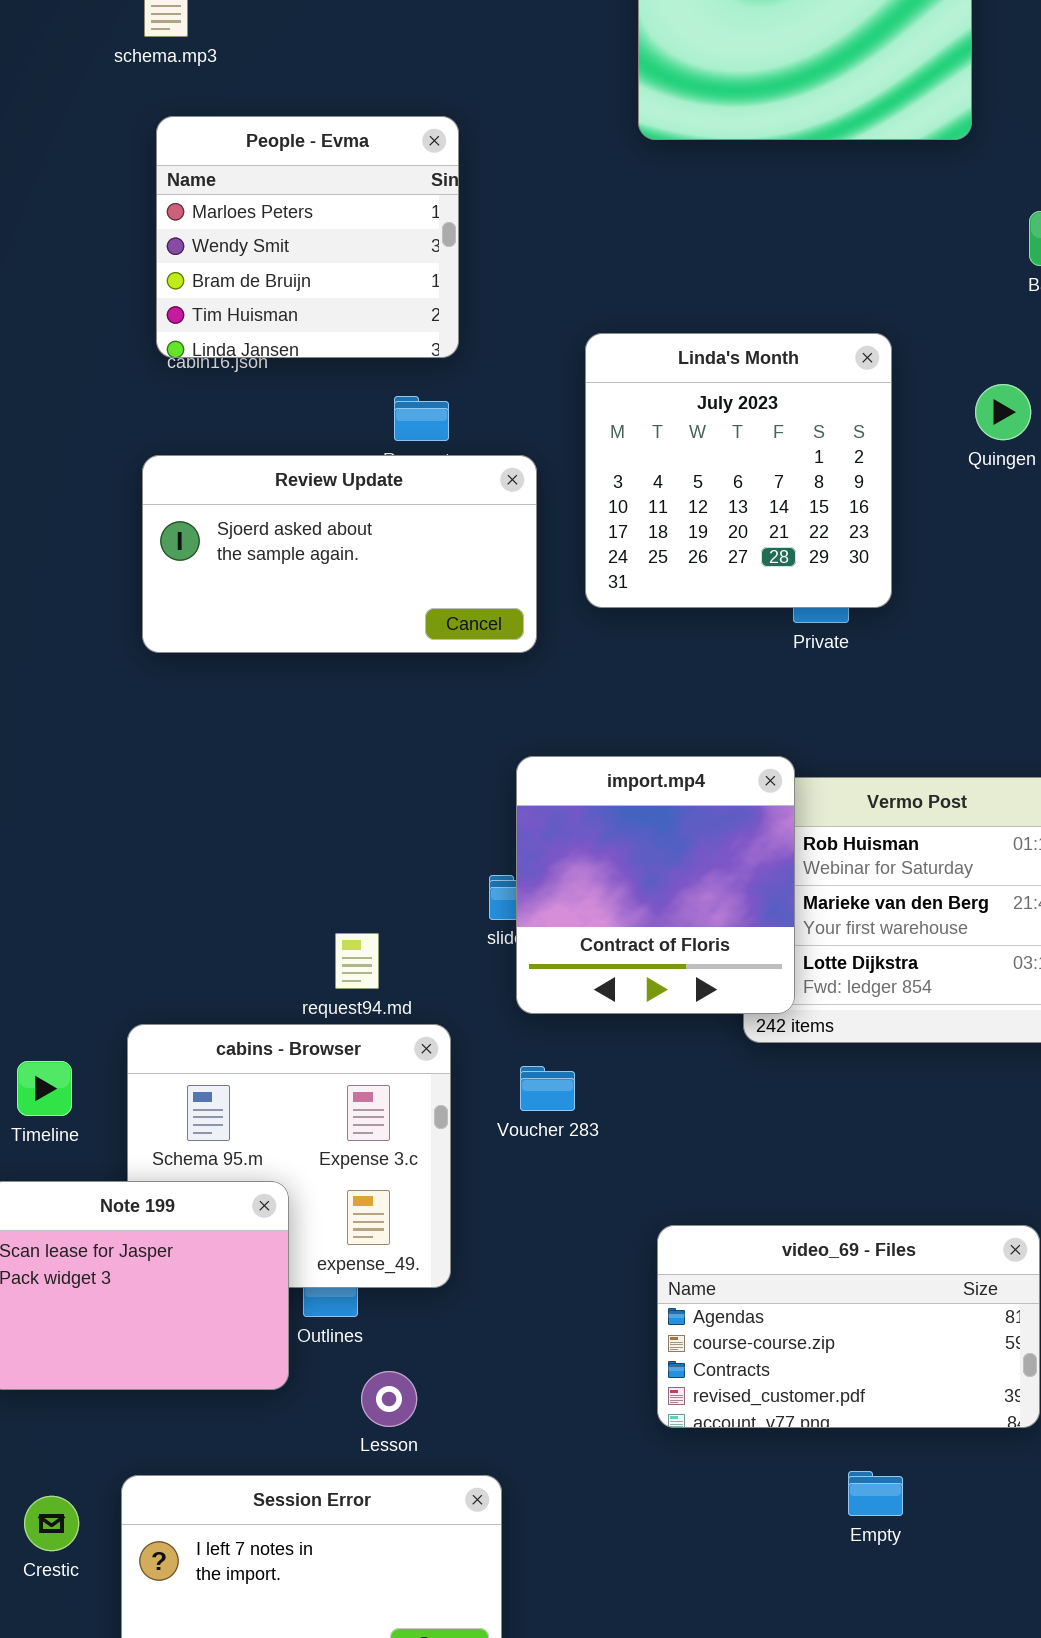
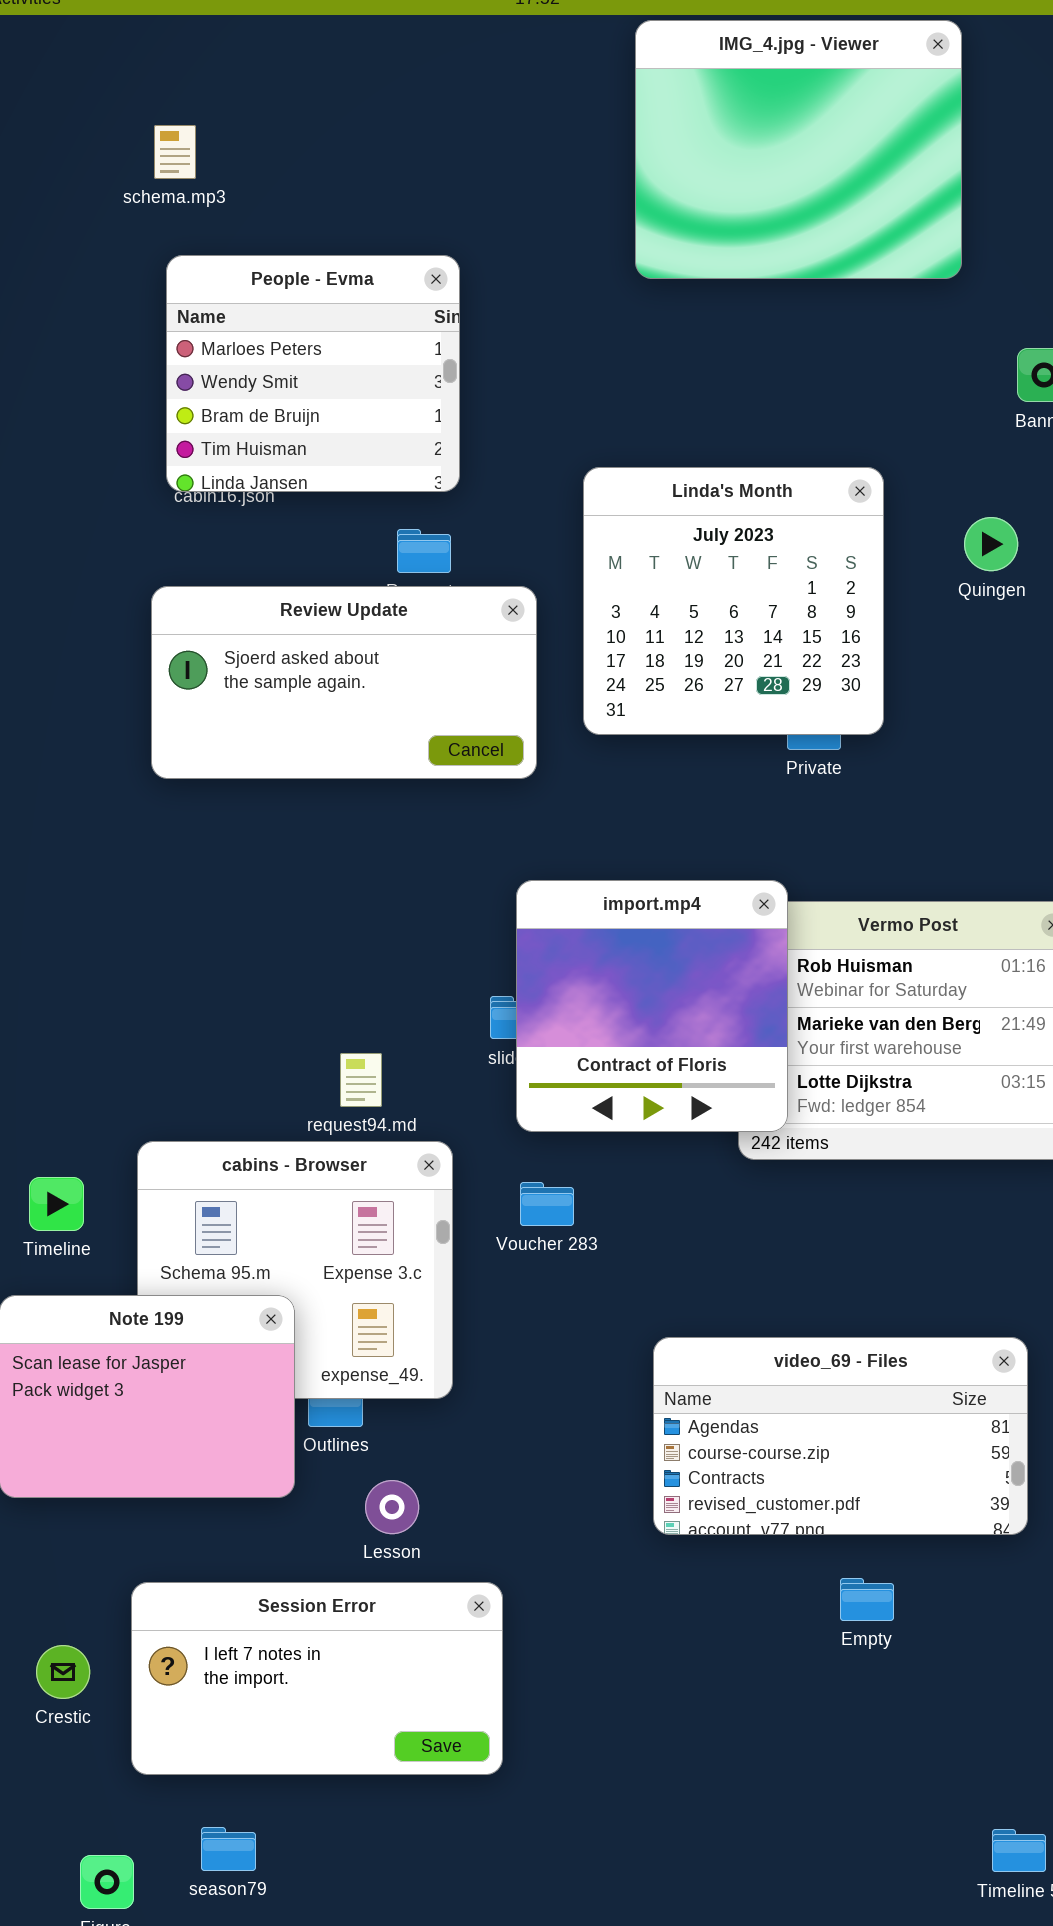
Crestic: [24,1496,79,1551] -> [36,1645,90,1699], moved

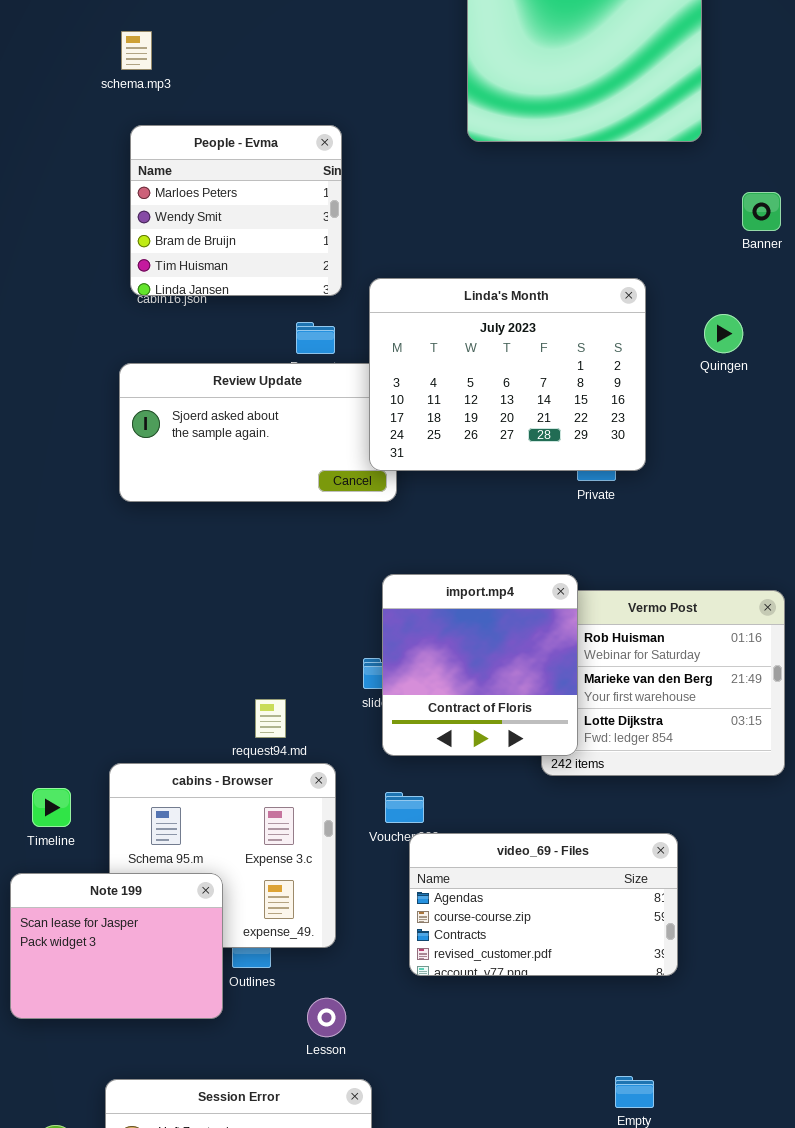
Linda's Month: [583,467,884,735] -> [369,278,646,471], resized
video_69 - Files: [653,1337,1028,1535] -> [409,833,678,976], moved
Lesson: [365,1480,419,1534] -> [307,998,346,1037], moved

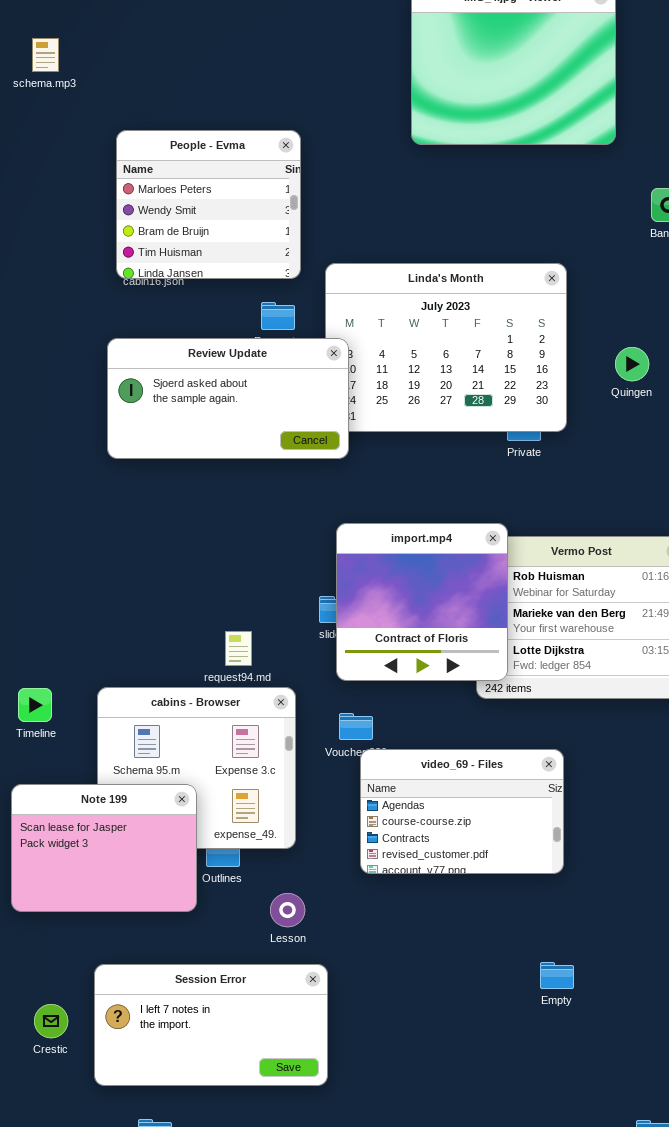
schema.mp3: [121,31,152,70] -> [32,38,59,72], moved
Quingen: [704,314,743,353] -> [615,347,649,381], moved
Review Update: [119,363,397,502] -> [107,338,349,459], raised
Timeline: [32,788,71,827] -> [18,688,52,722], moved
video_69 - Files: [409,833,678,976] -> [360,749,564,874], resized

